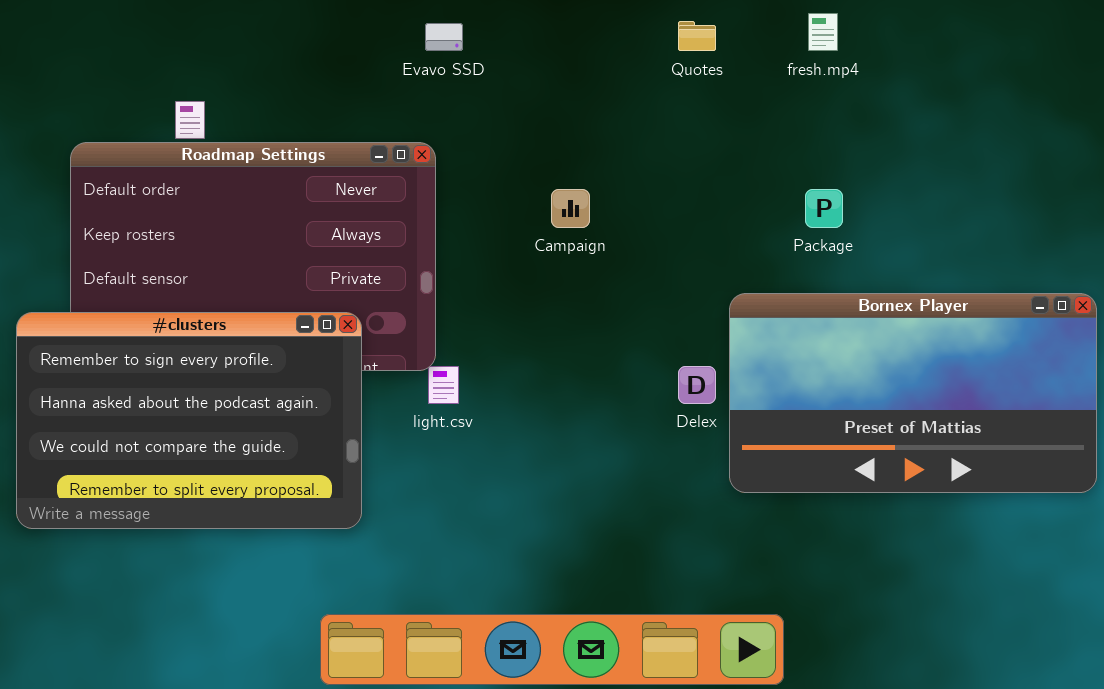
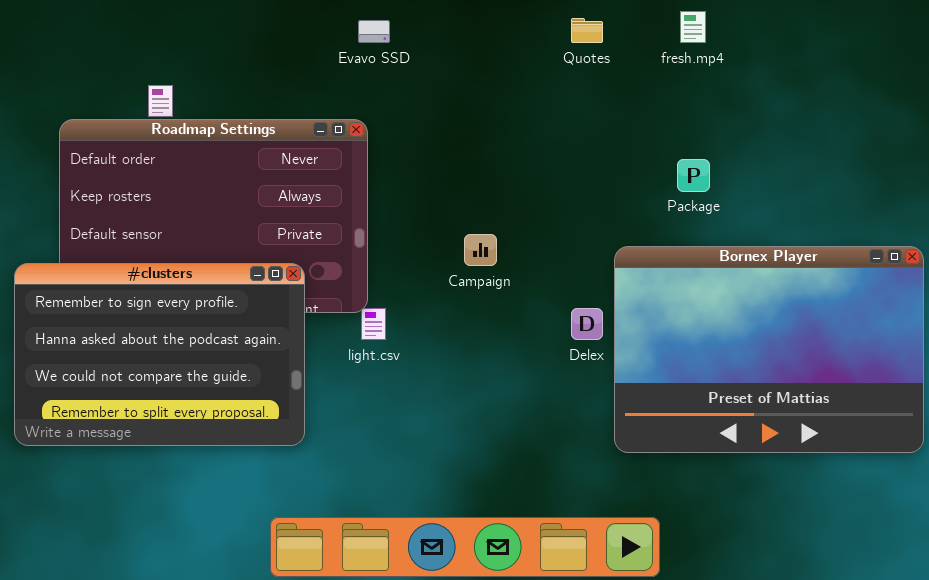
Campaign: [551,189,590,228] -> [464,234,497,266], moved
Bornex Player: [729,293,1097,493] -> [614,246,924,453], resized

